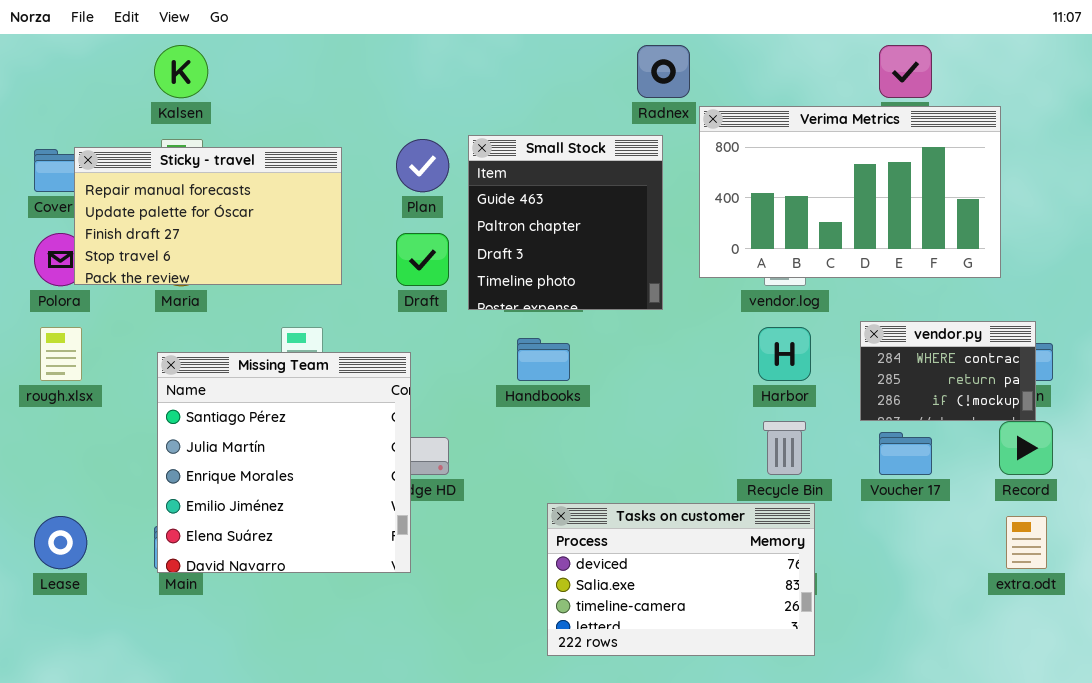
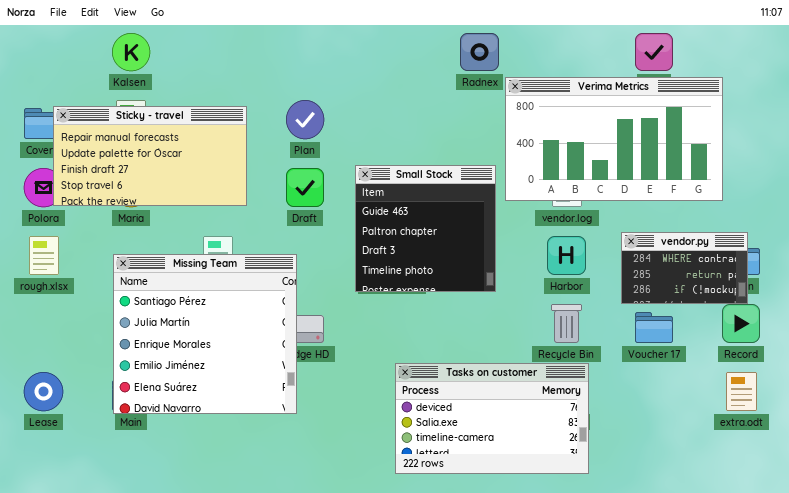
Small Stock: [468,135,663,310] -> [355,165,496,292], moved

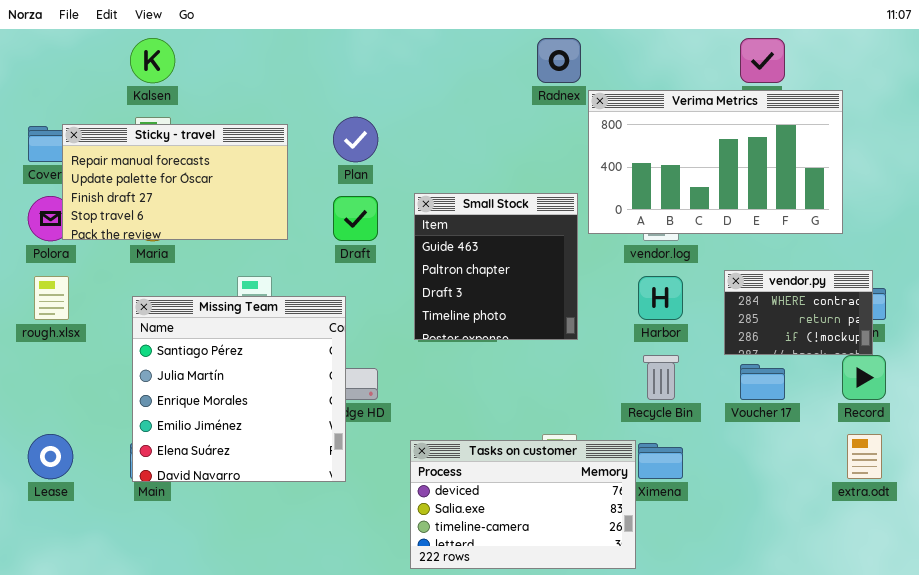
Tasks on customer: [395,363,589,474] -> [410,440,636,569], moved

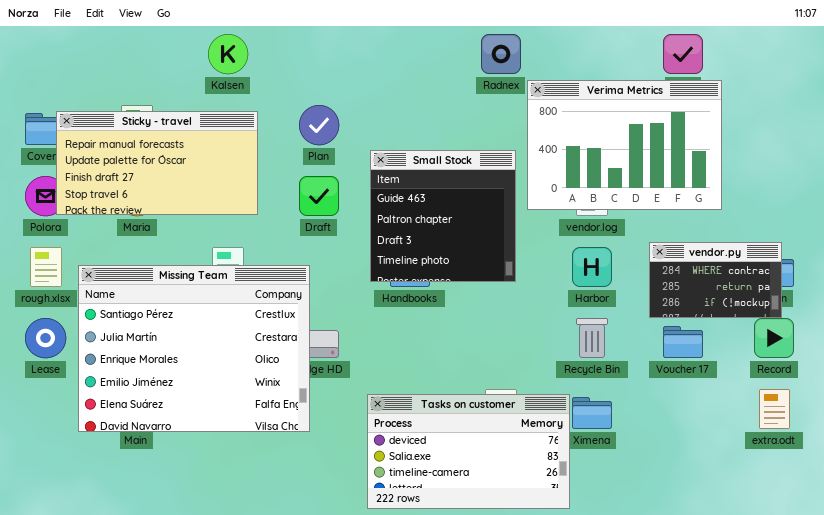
Kalsen: [130,38,175,83] -> [208,34,248,74], moved
Verima Metrics: [588,90,843,234] -> [527,80,722,210], resized
Small Stock: [414,193,578,340] -> [370,150,516,282], moved
Missing Team: [132,296,346,482] -> [78,265,310,432], resized
Lease: [28,434,73,479] -> [25,318,66,358], moved

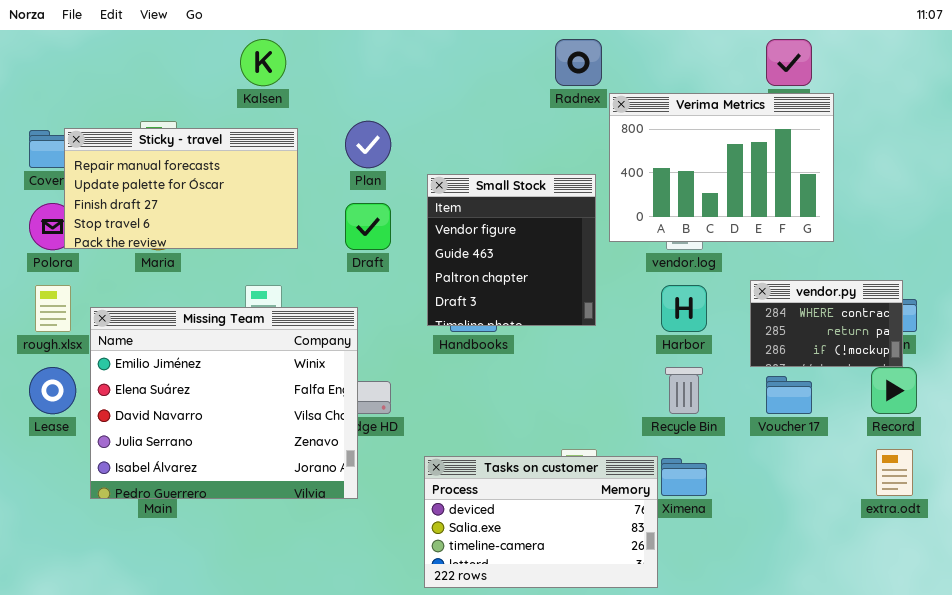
Small Stock: [370,150,516,282] -> [427,174,596,326], scrolled up 1 row
Missing Team: [78,265,310,432] -> [90,307,358,499], scrolled down 3 rows

